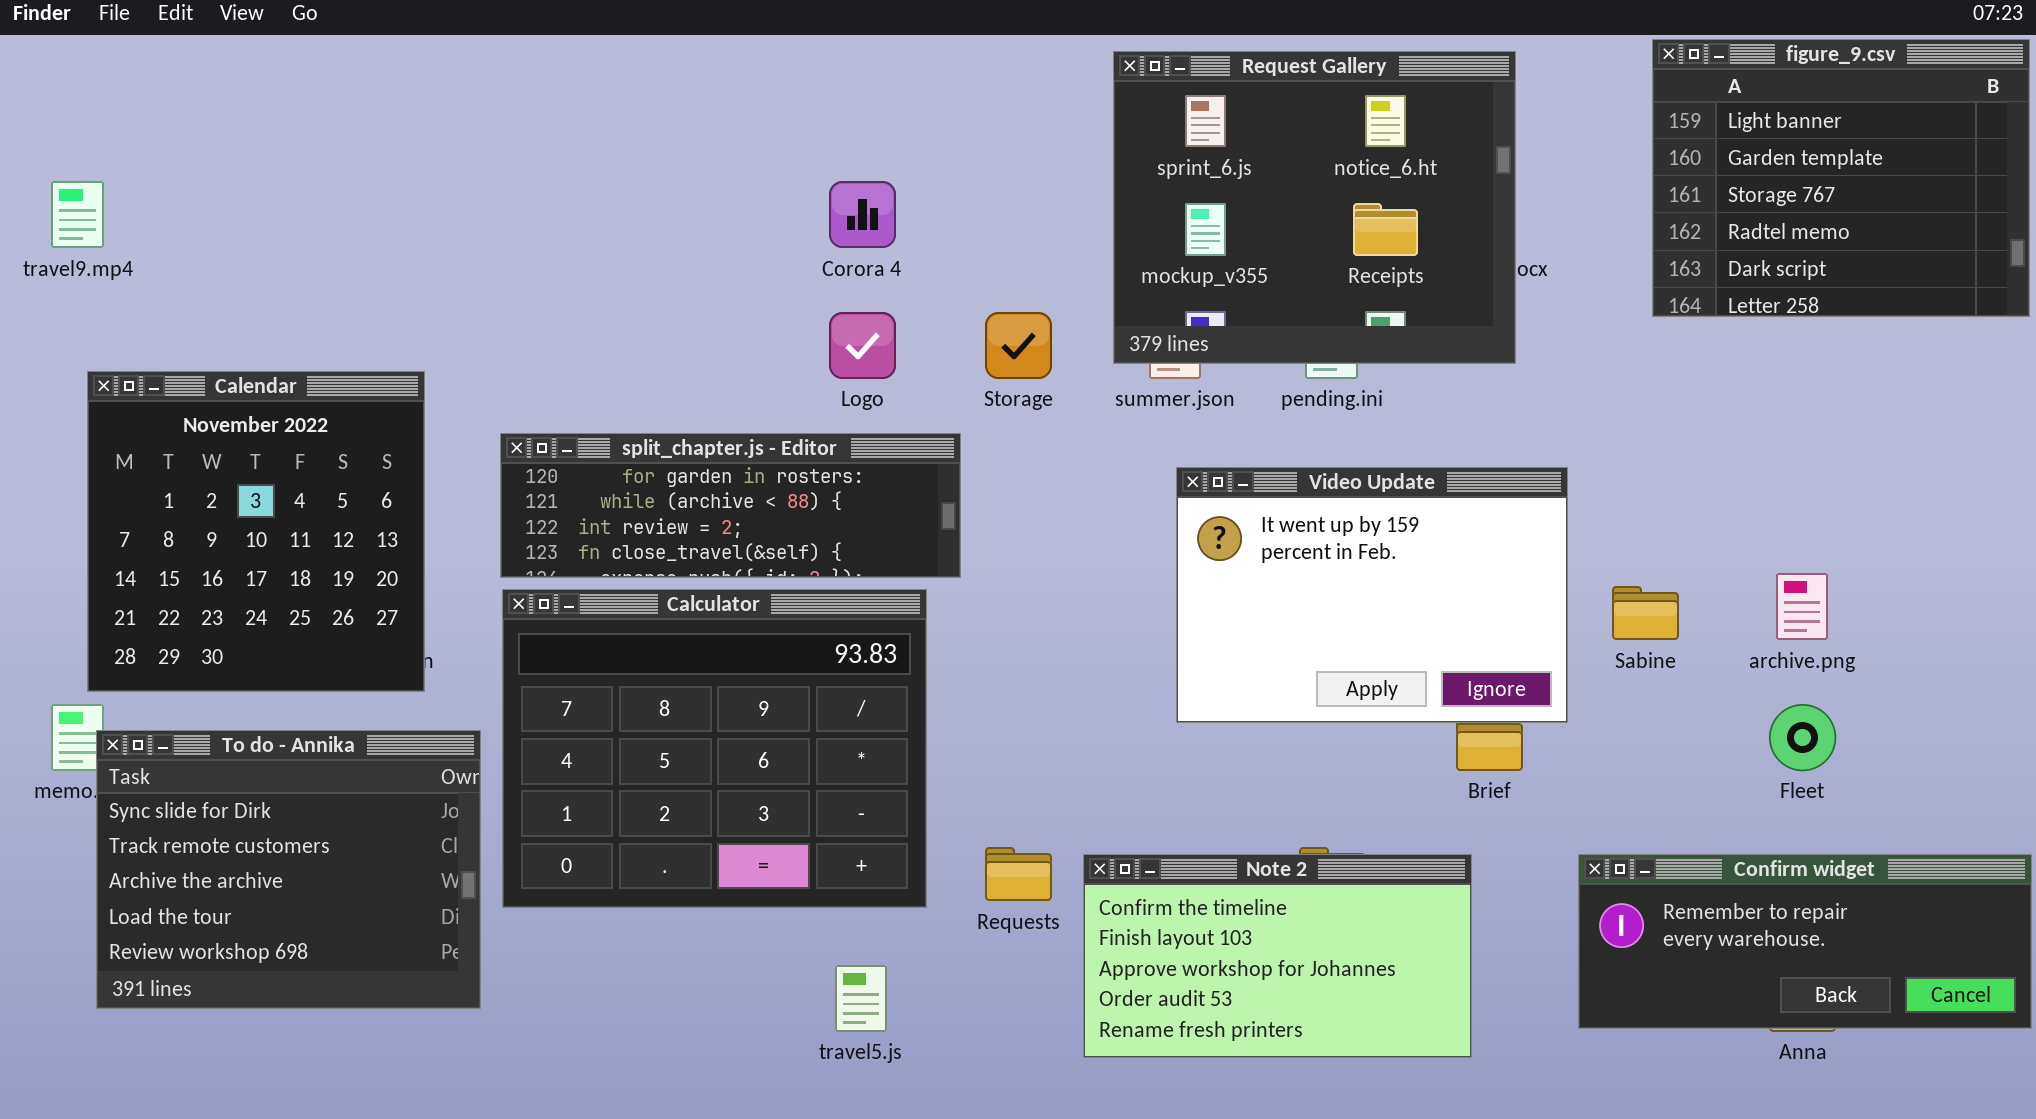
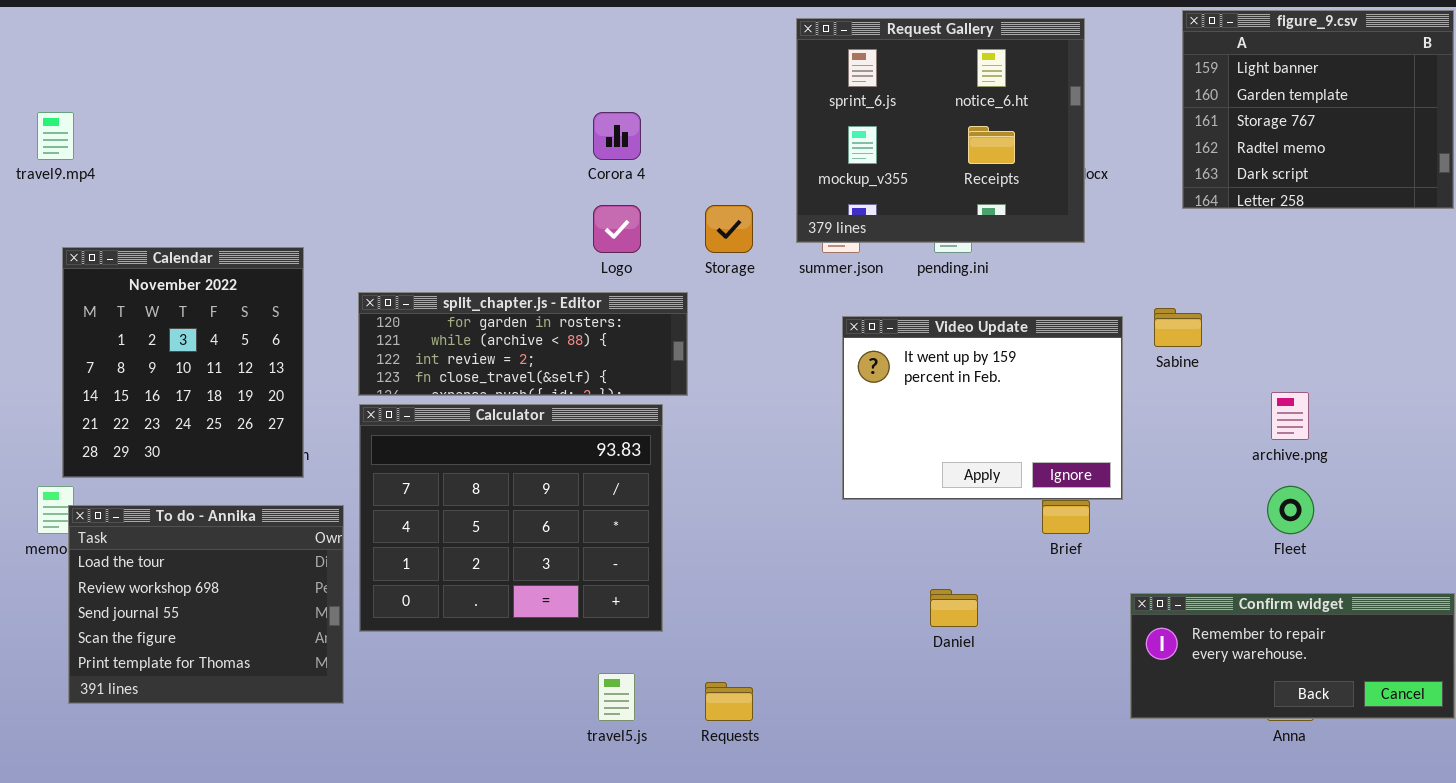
Sabine: [1612,586,1679,640] -> [1154,308,1202,347], moved
To do - Annika: [96,730,481,1009] -> [68,505,344,704], scrolled down 3 rows
Requests: [985,847,1052,901] -> [705,682,753,721], moved
Note 2: [1083,854,1472,1058] -> none, closed

